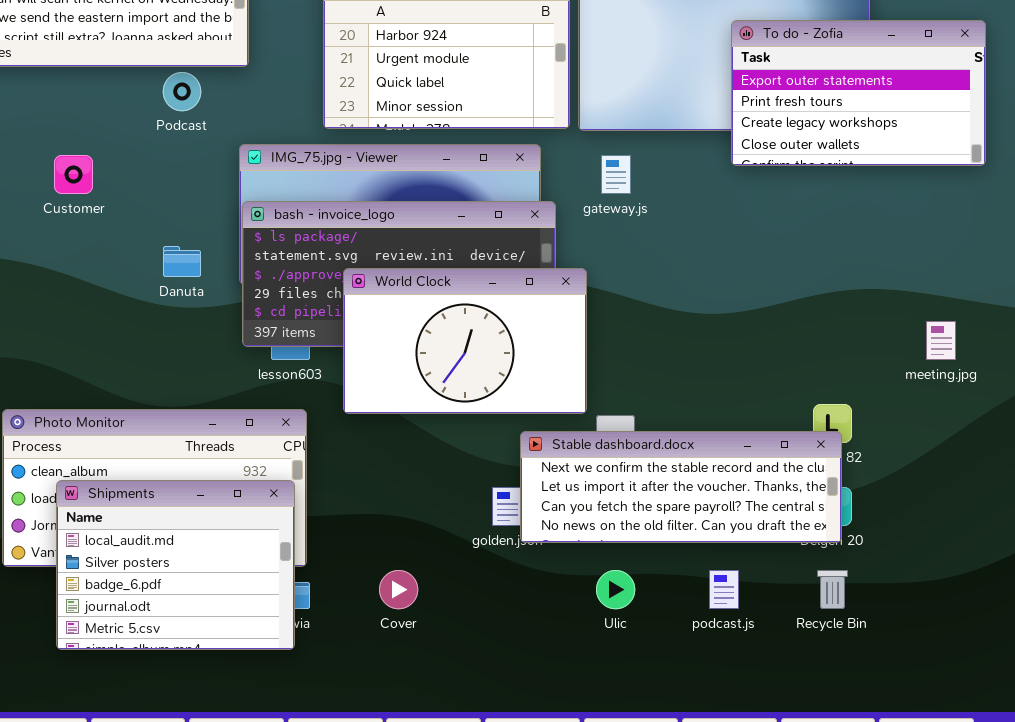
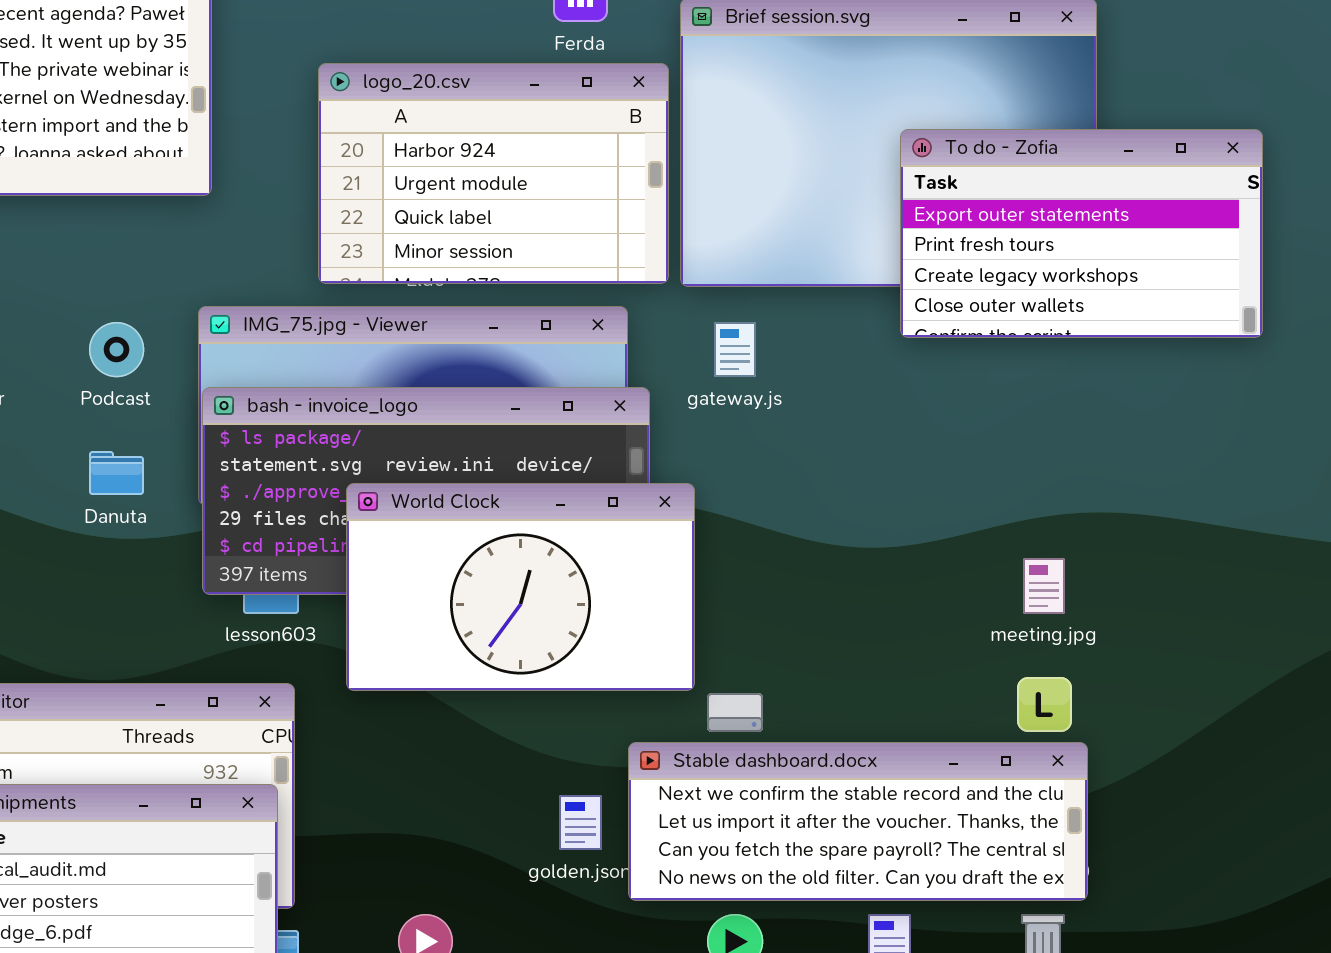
Podcast: [163,72,201,111] -> [89,322,144,377], moved
meeting.jpg: [926,321,956,360] -> [1023,558,1065,614], moved
Stable dashboard.docx: [520,431,842,543] -> [628,742,1088,901], moved

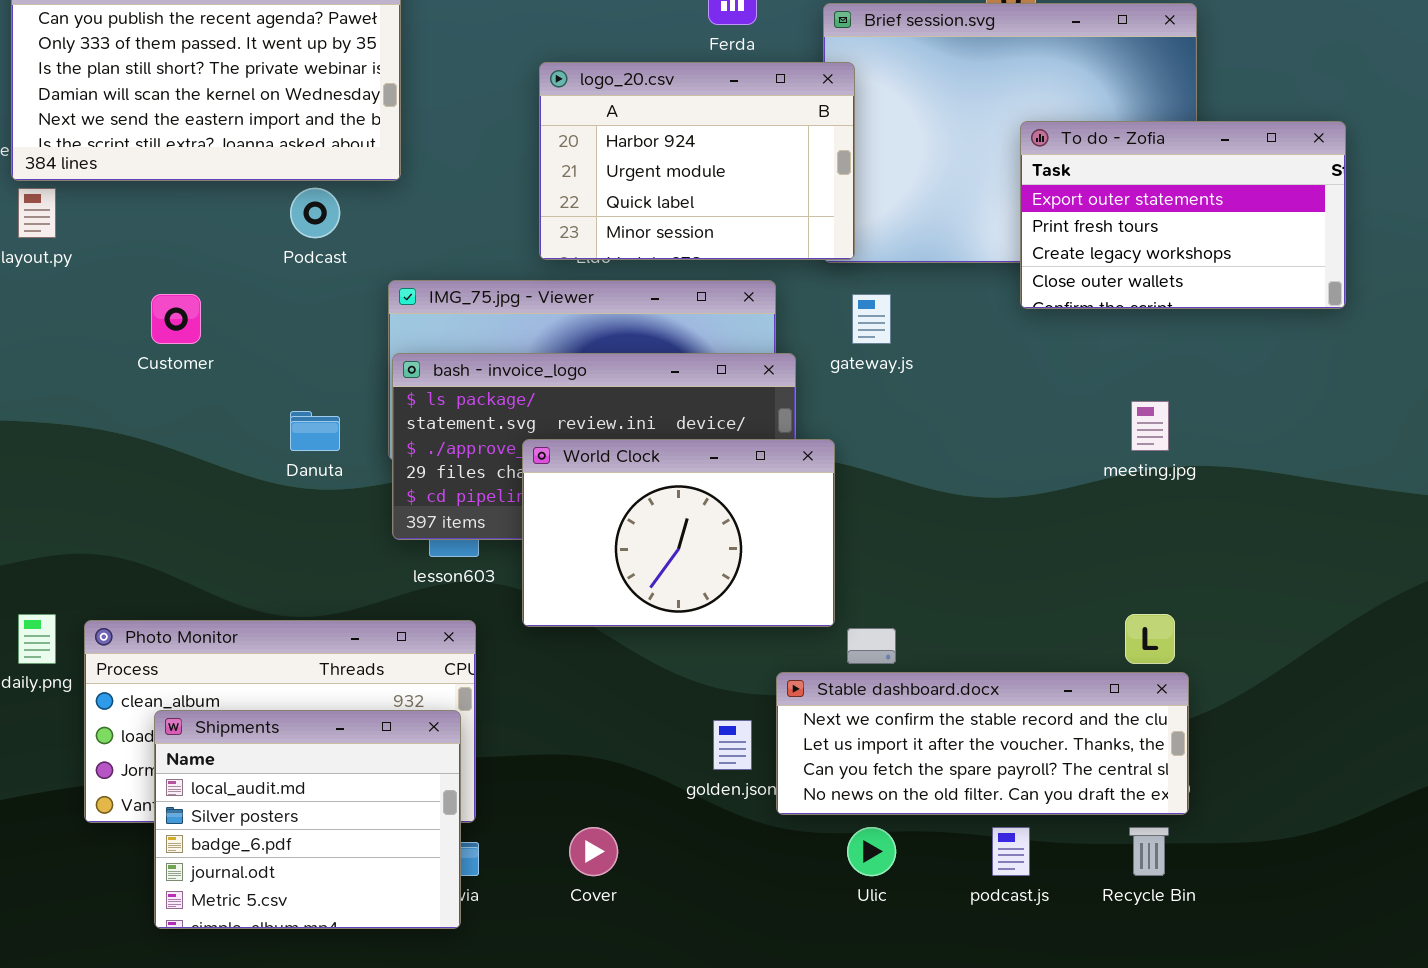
logo_20.csv: [318,63,669,284] -> [539,62,855,260], moved
Podcast: [89,322,144,377] -> [290,188,340,238], moved
meeting.jpg: [1023,558,1065,614] -> [1131,401,1169,451], moved

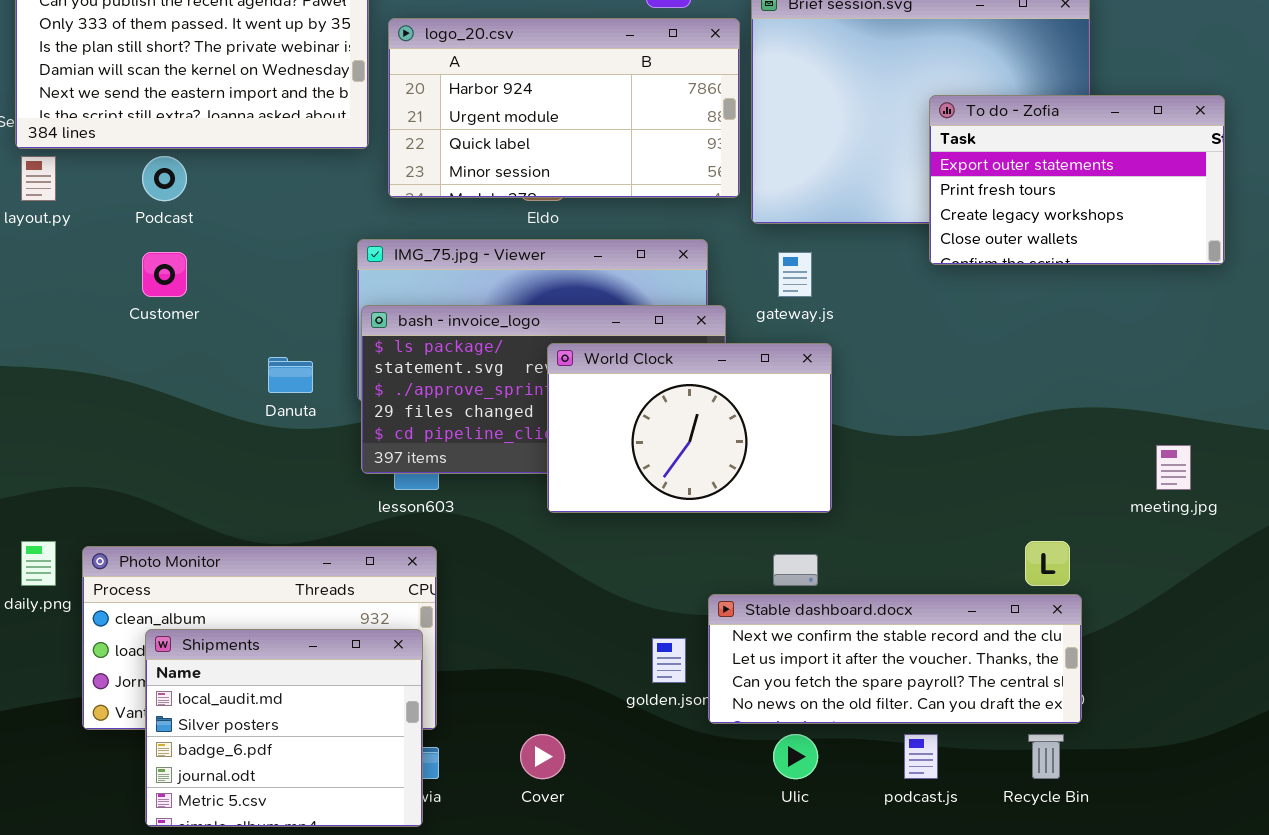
logo_20.csv: [539,62,855,260] -> [388,18,740,198], moved, resized
Podcast: [290,188,340,238] -> [142,156,187,201], moved
meeting.jpg: [1131,401,1169,451] -> [1156,445,1191,490], moved
World Clock: [522,439,835,627] -> [547,343,832,513], moved

